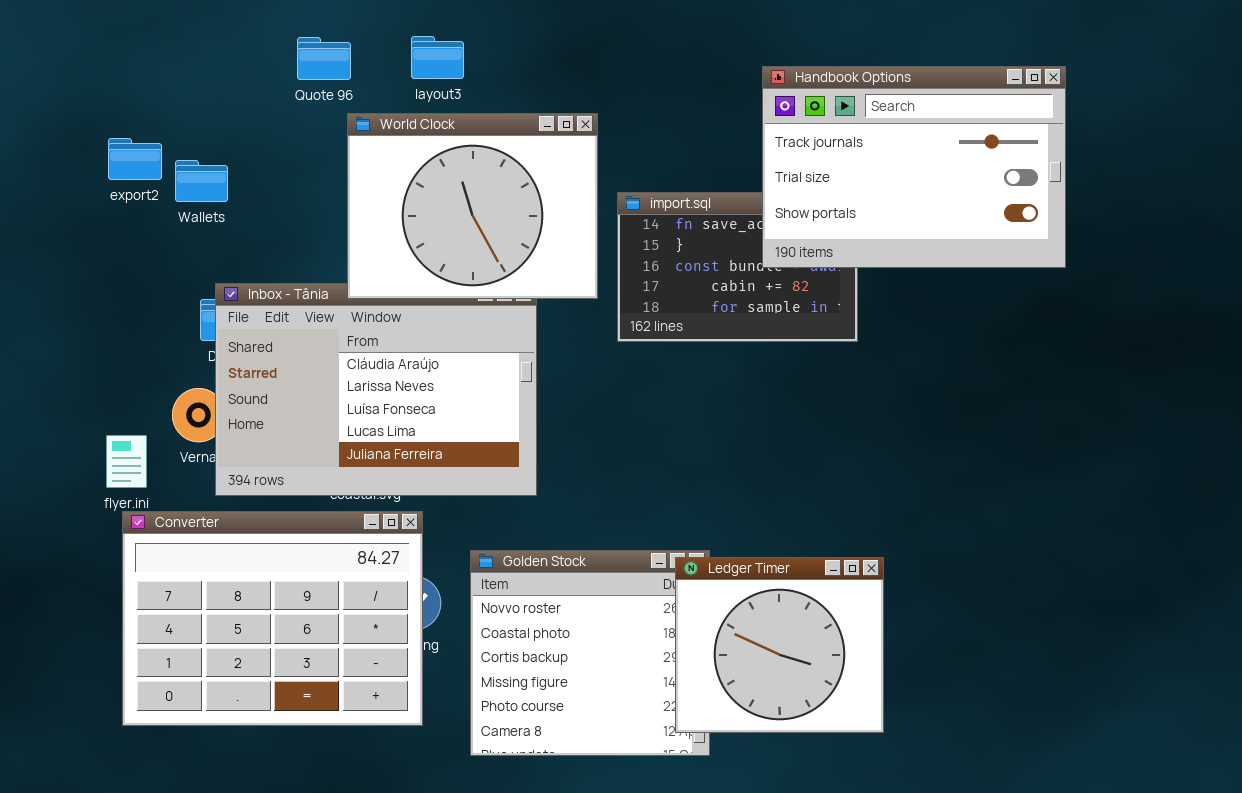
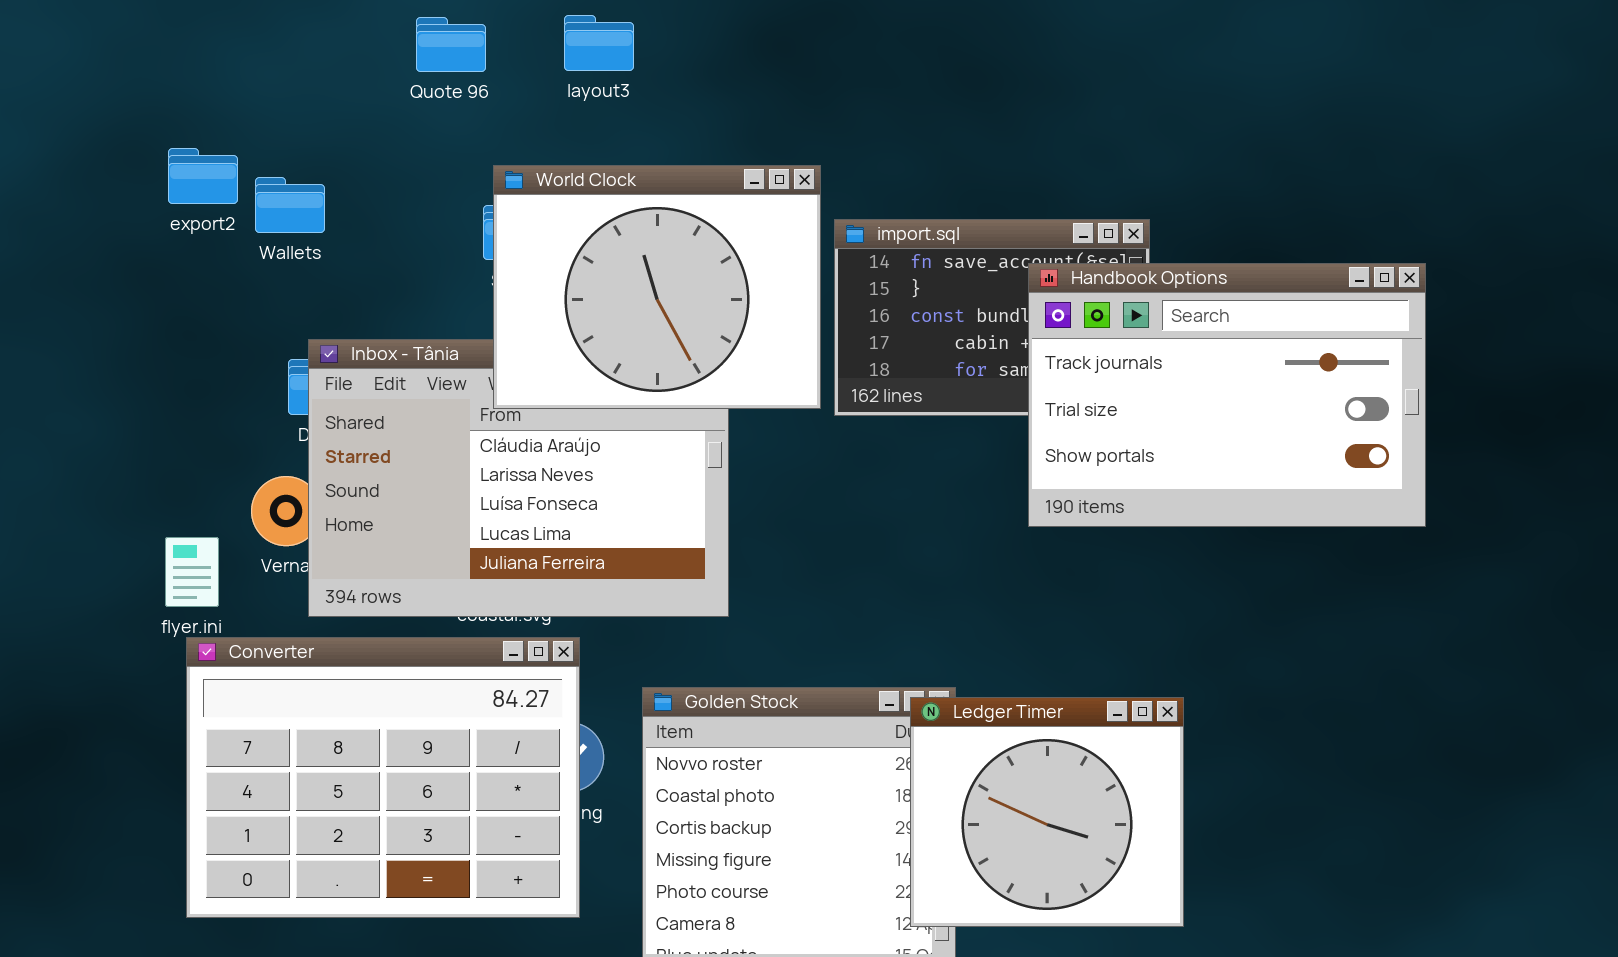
Handbook Options: [762,66,1066,268] -> [1028,263,1426,527], moved
World Clock: [347,113,598,299] -> [493,165,821,409], moved

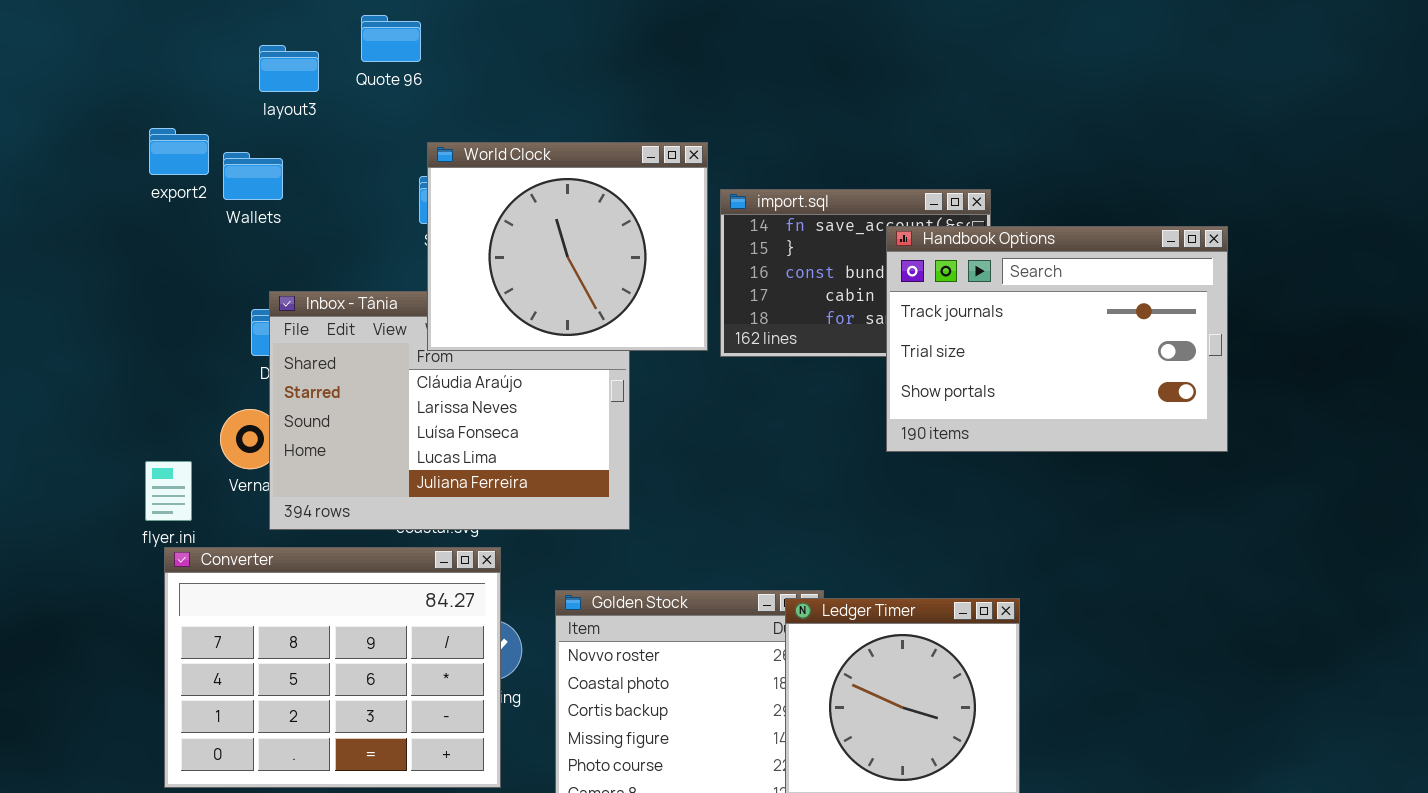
layout3: [564,15,634,71] -> [259,45,319,92], moved

